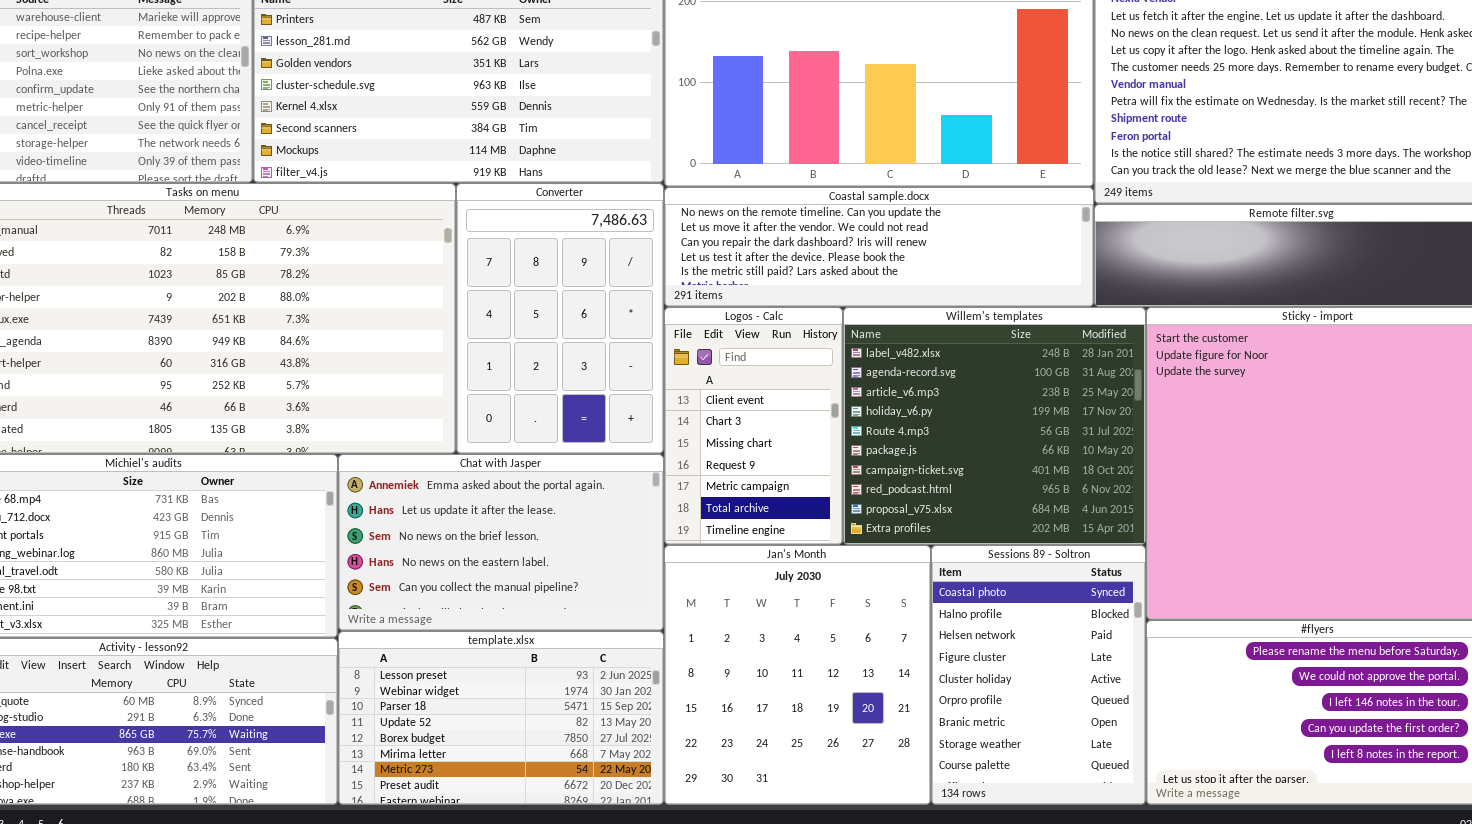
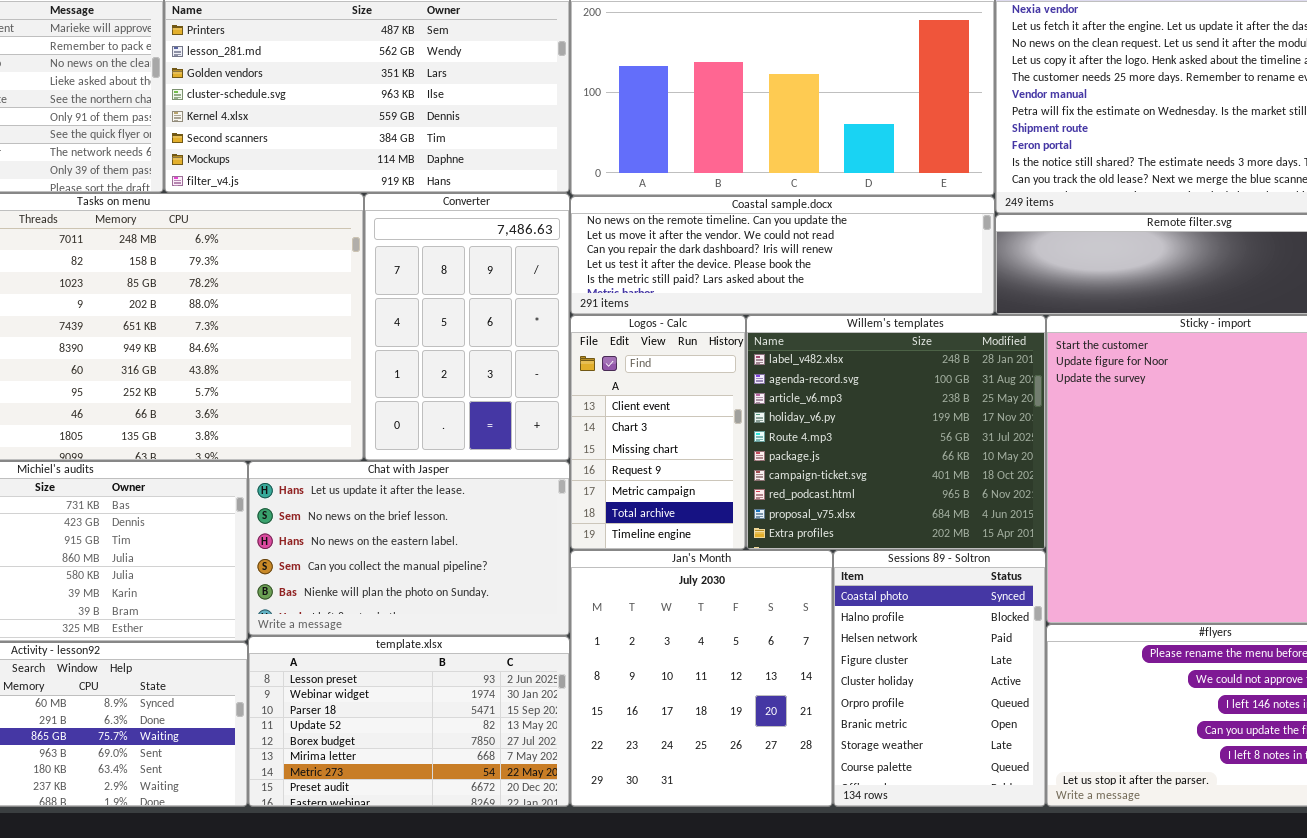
Chat with Jasper: [338,454,664,631] -> [248,461,570,636], scrolled down 1 row

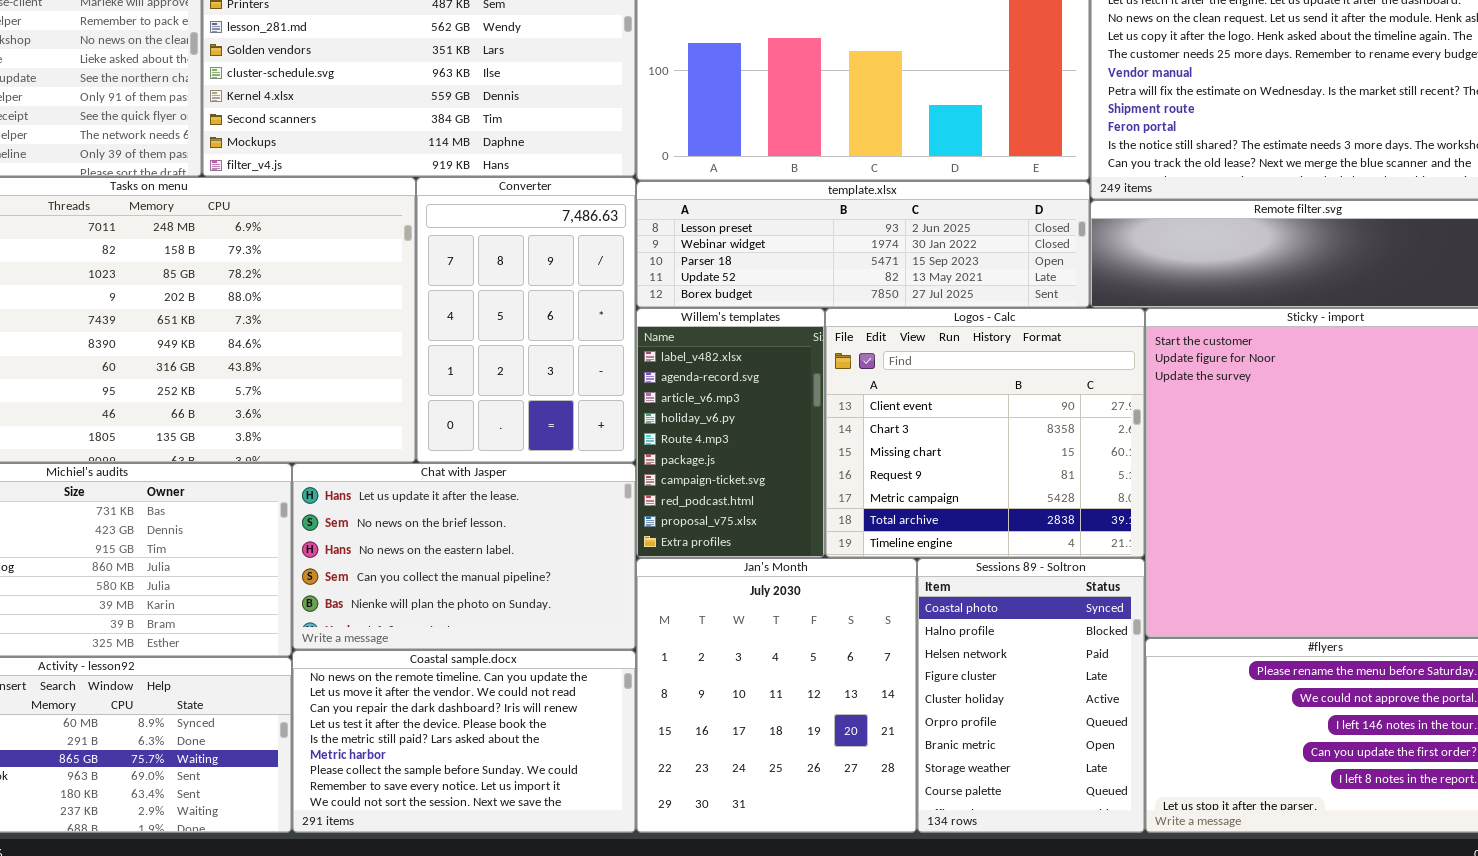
Coastal sample.docx: [570,196,995,315] -> [292,650,636,833], moved, resized
Logos - Calc: [570,315,746,550] -> [825,308,1145,558], moved, resized
Willem's templates: [746,315,1046,550] -> [636,308,825,558], moved, resized
template.xlsx: [248,636,570,807] -> [636,181,1090,308], moved, resized

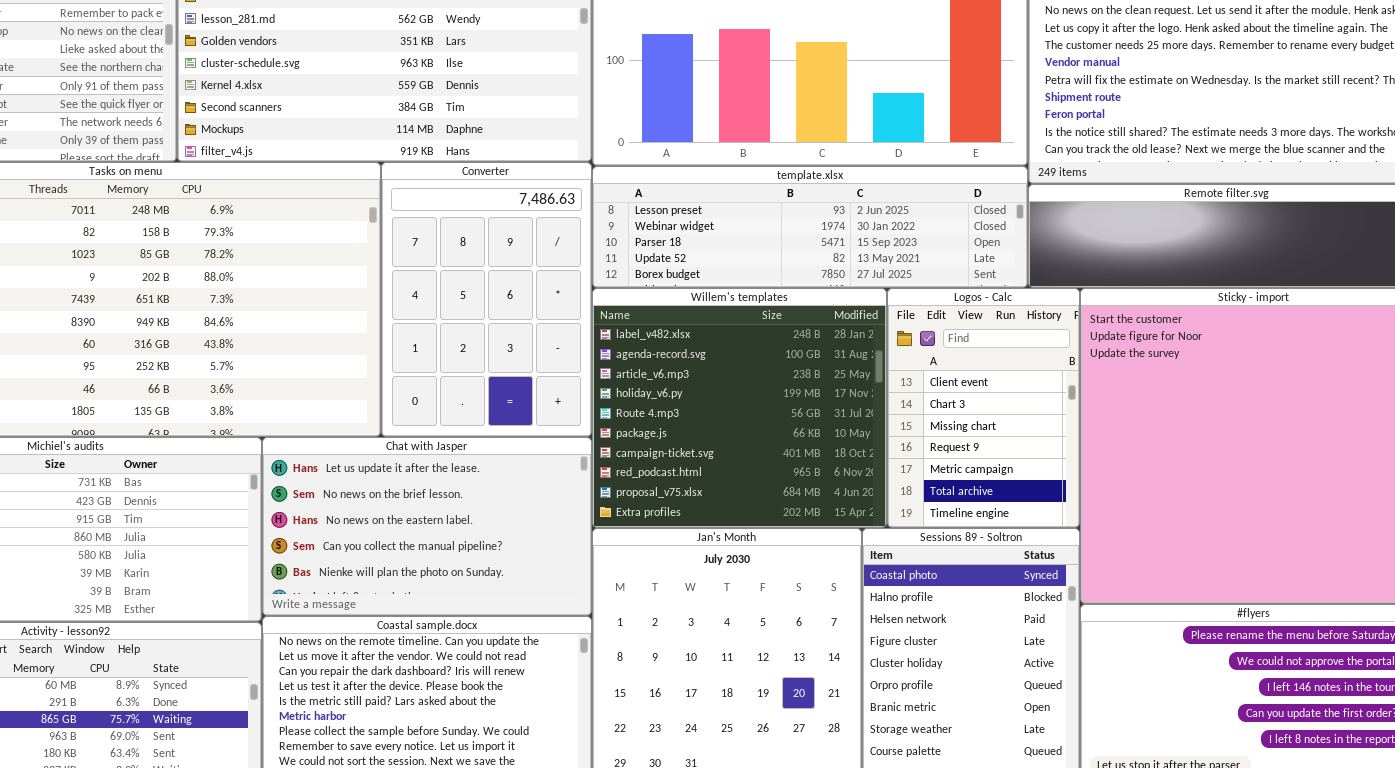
Willem's templates: [636,308,825,558] -> [592,288,887,528], resized
Logos - Calc: [825,308,1145,558] -> [887,288,1080,528], resized

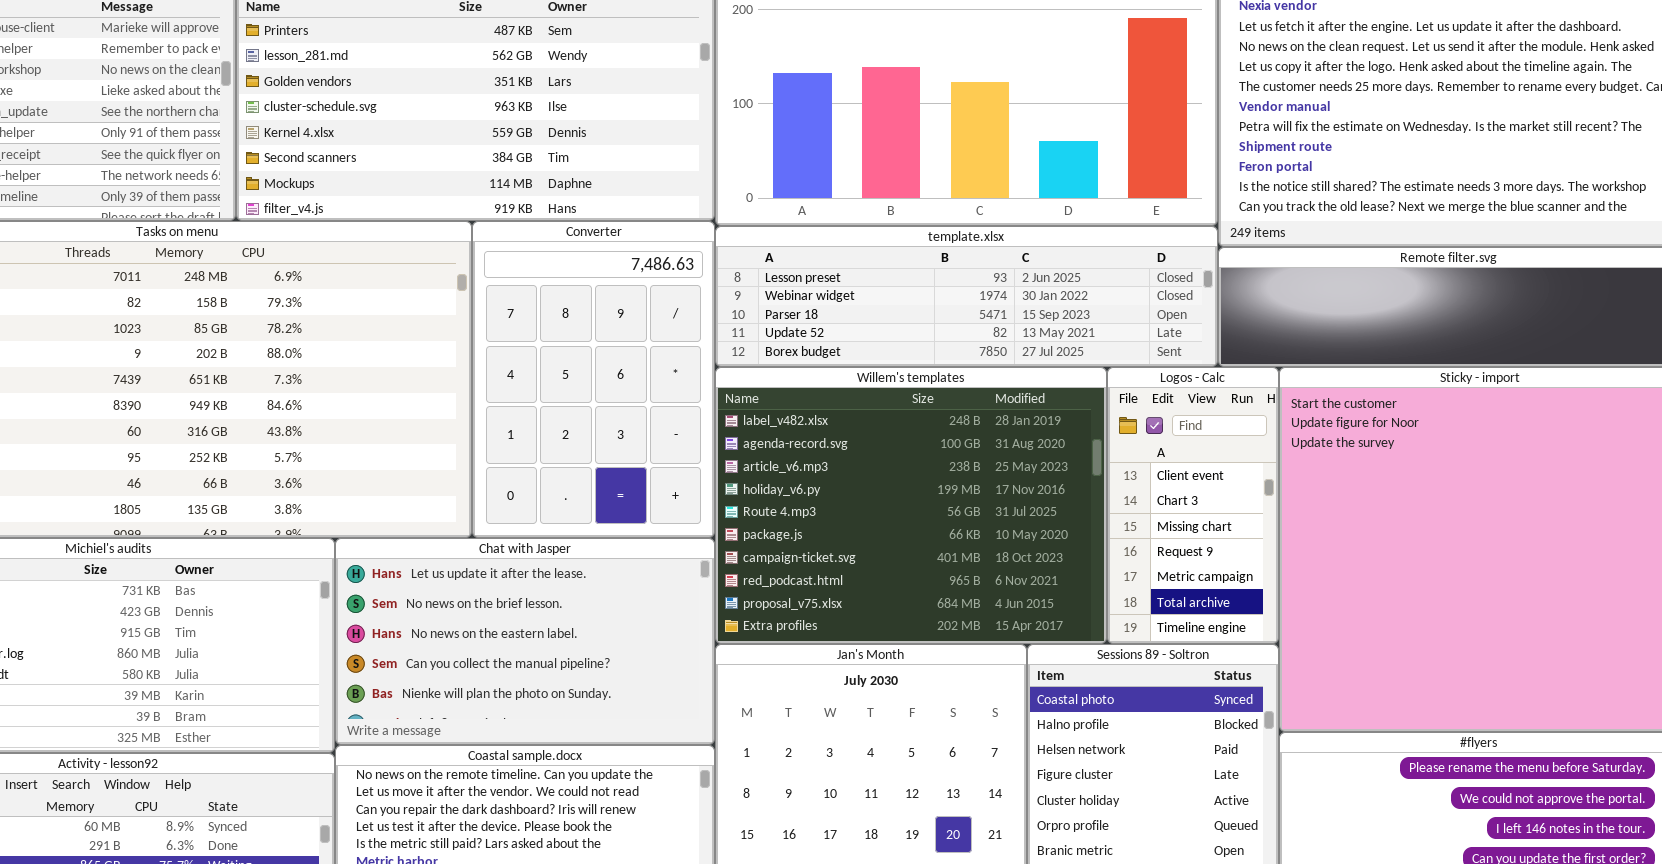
Willem's templates: [592,288,887,528] -> [715,367,1107,644], resized
Logos - Calc: [887,288,1080,528] -> [1107,367,1279,644], resized

